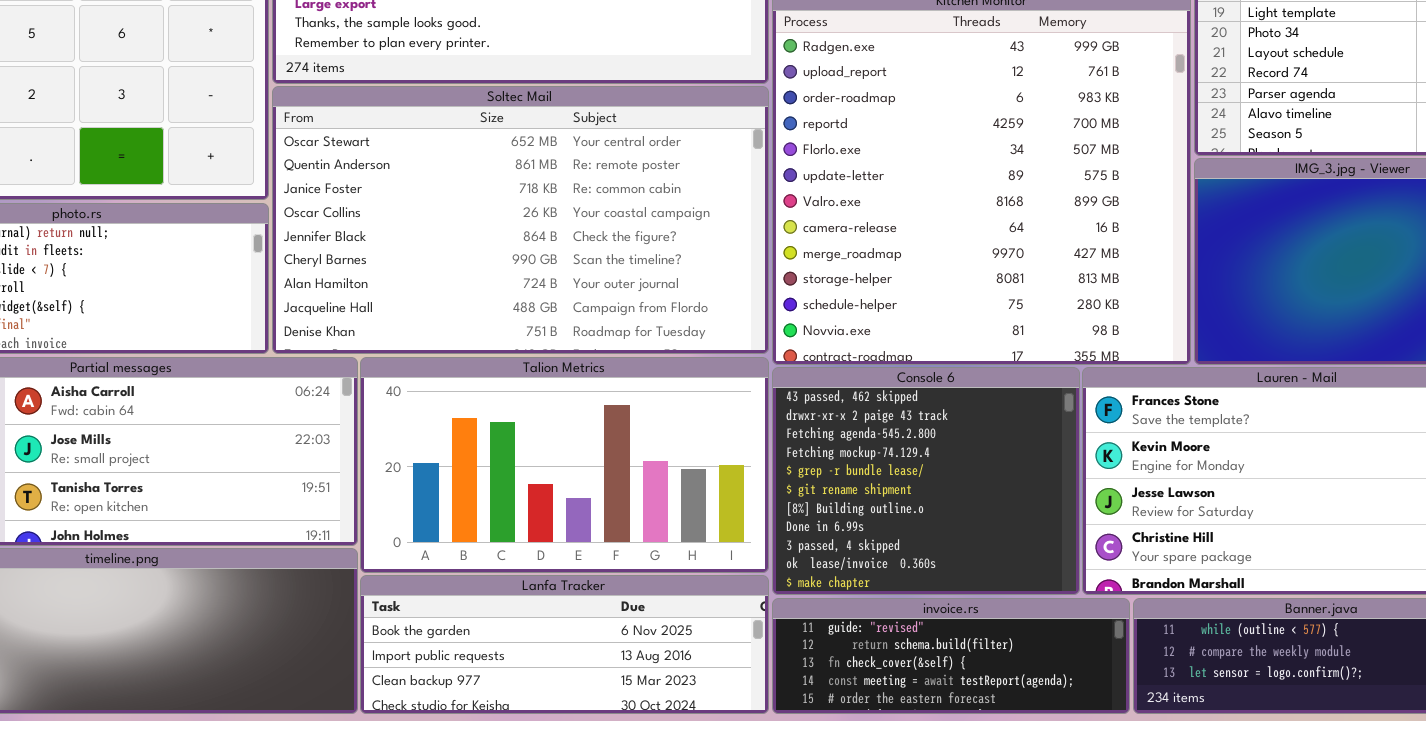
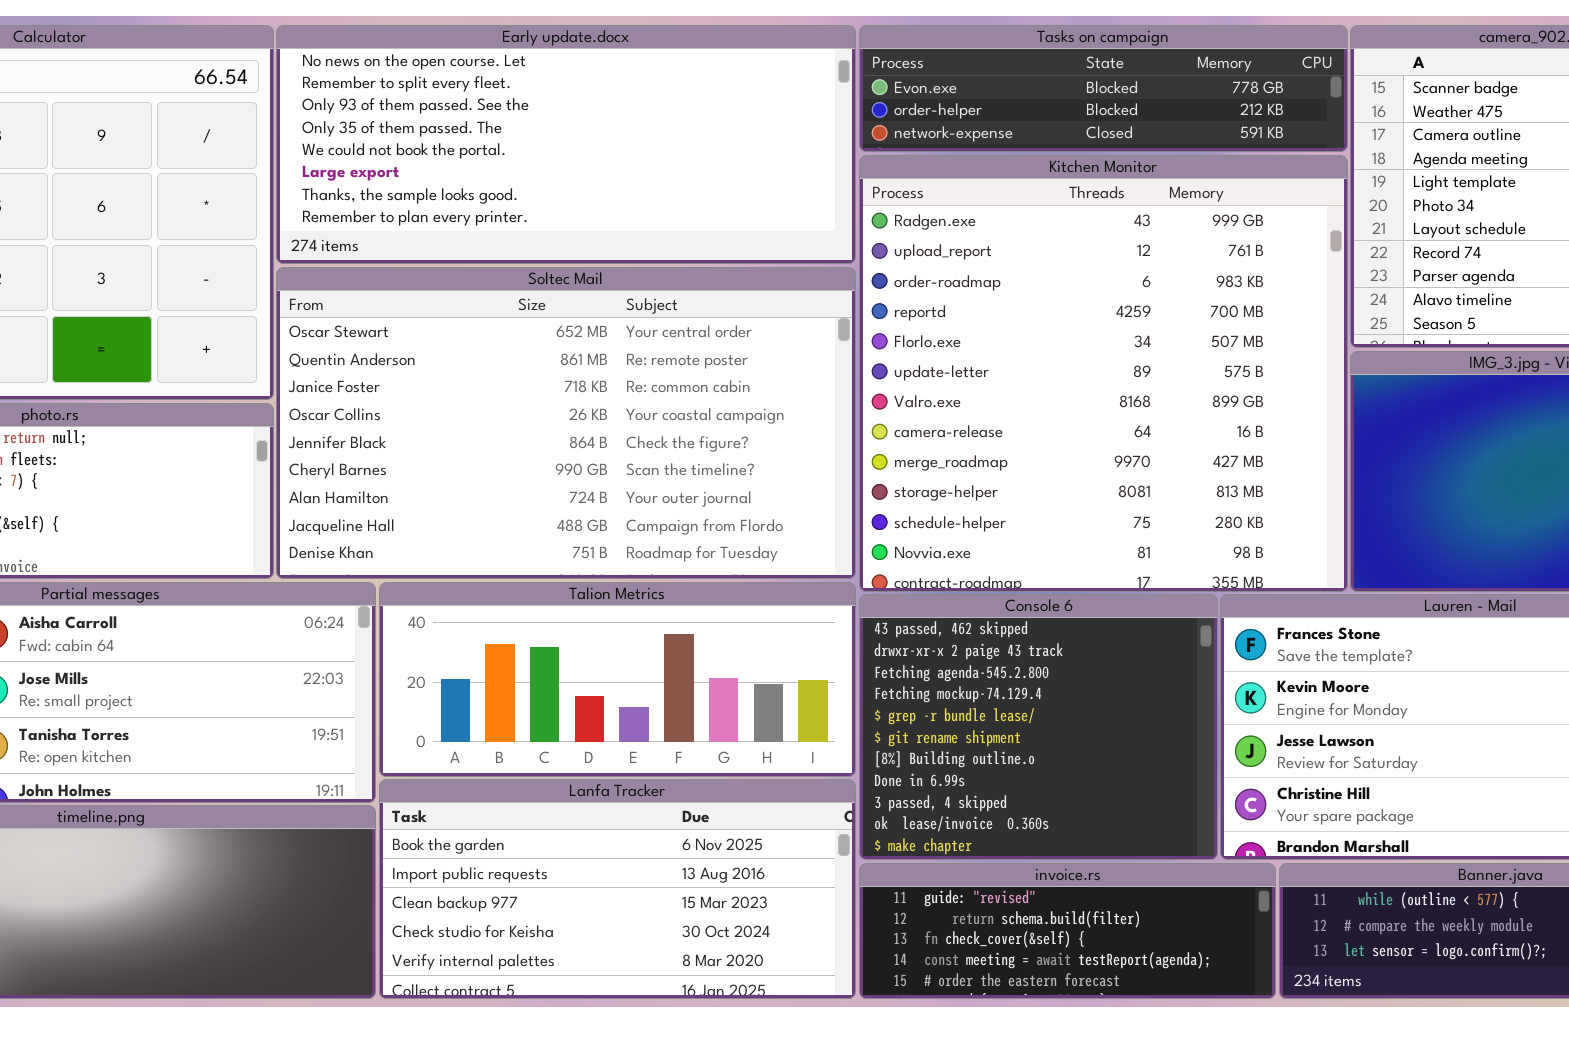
Talion Metrics: [360,357,769,573] -> [379,582,856,777], resized
Lanfa Tracker: [360,575,769,714] -> [379,779,856,999], resized

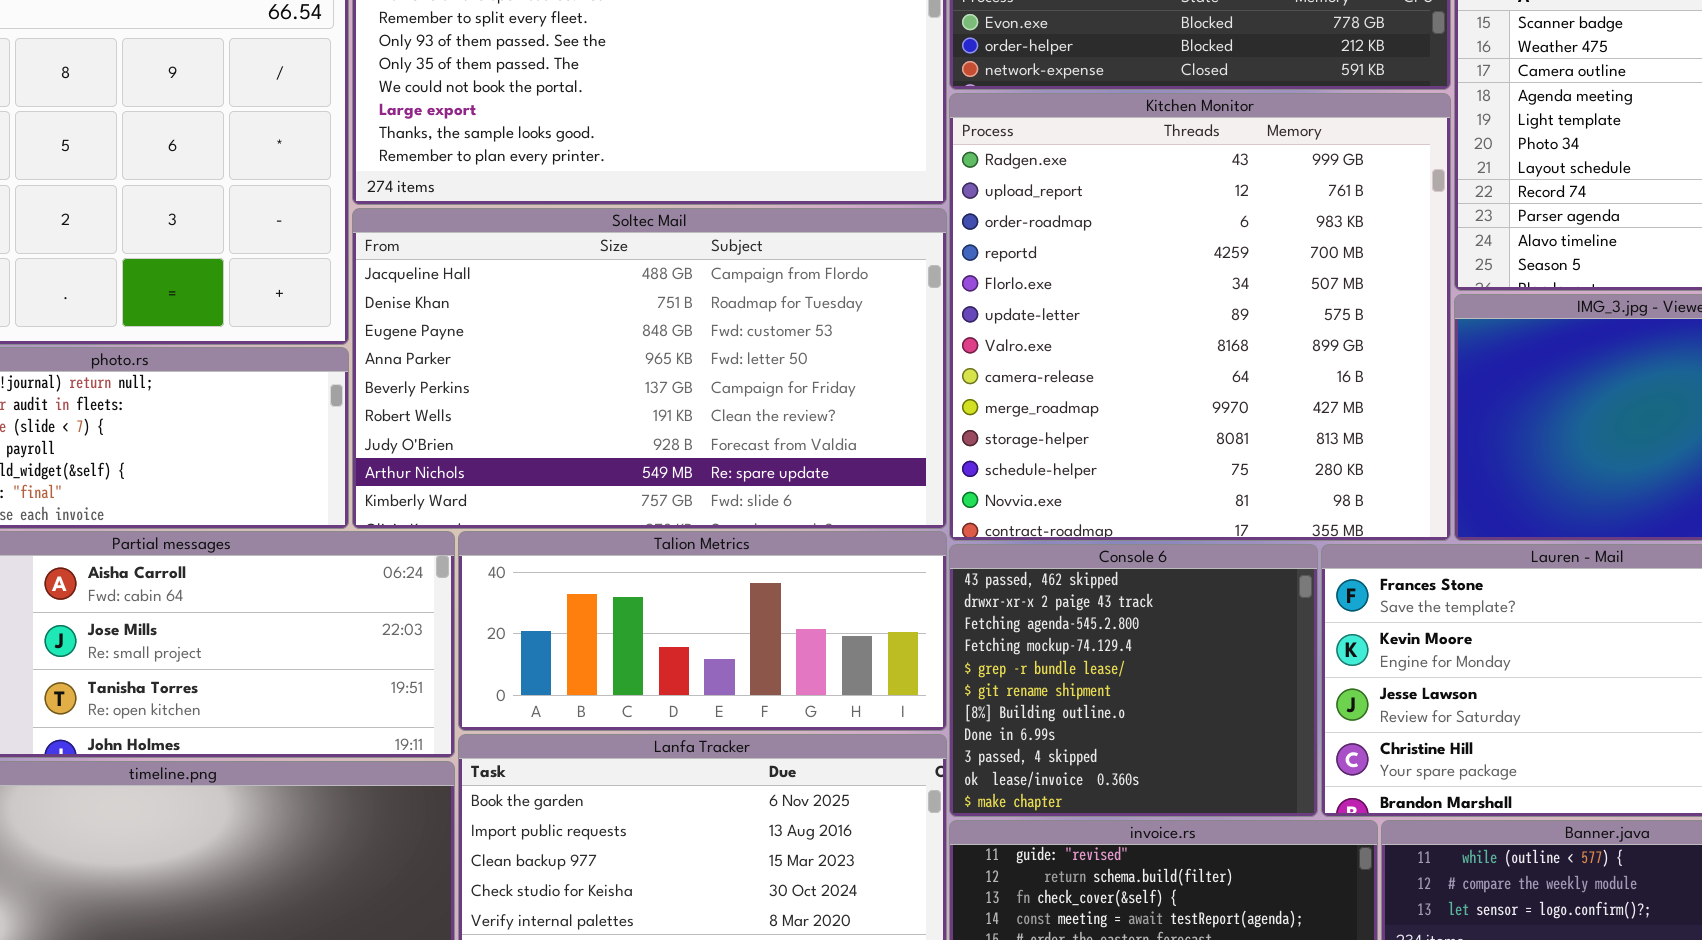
Soltec Mail: [276,267,856,579] -> [352,208,947,529], scrolled down 7 rows

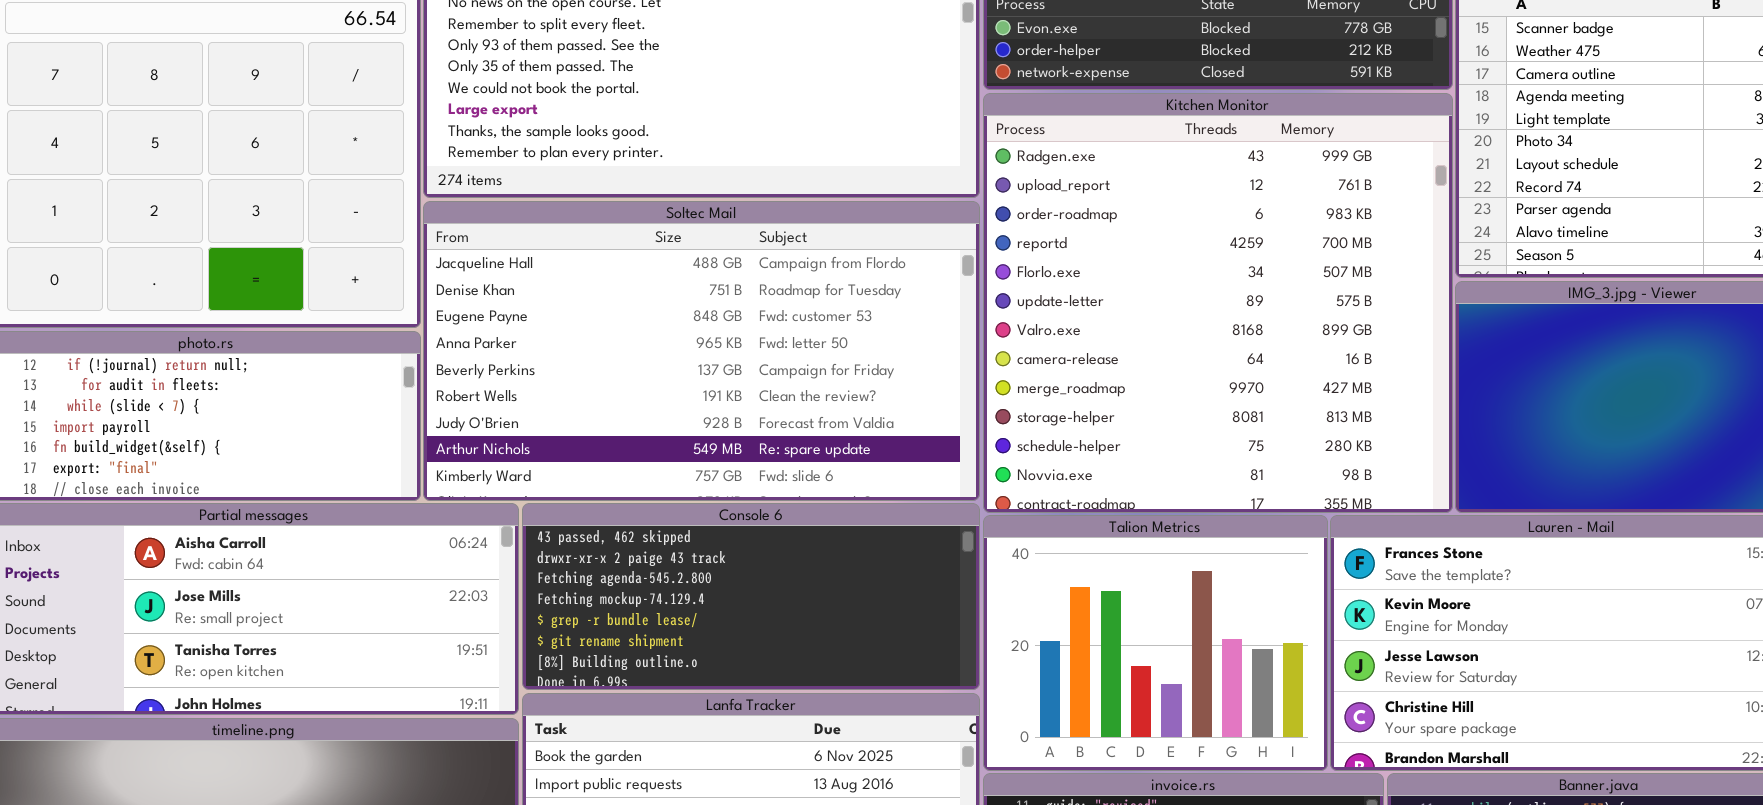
Talion Metrics: [458,531,947,731] -> [983,515,1328,771], moved, resized
Console 6: [949,544,1318,817] -> [522,503,980,690], moved, resized

